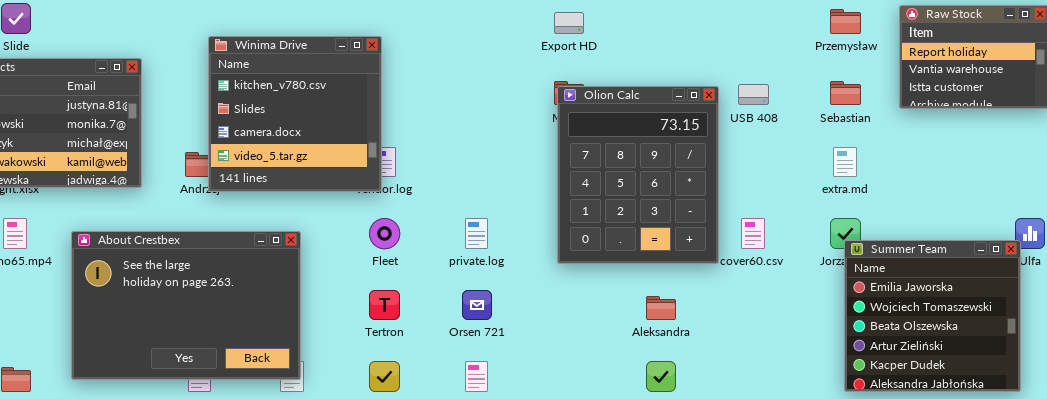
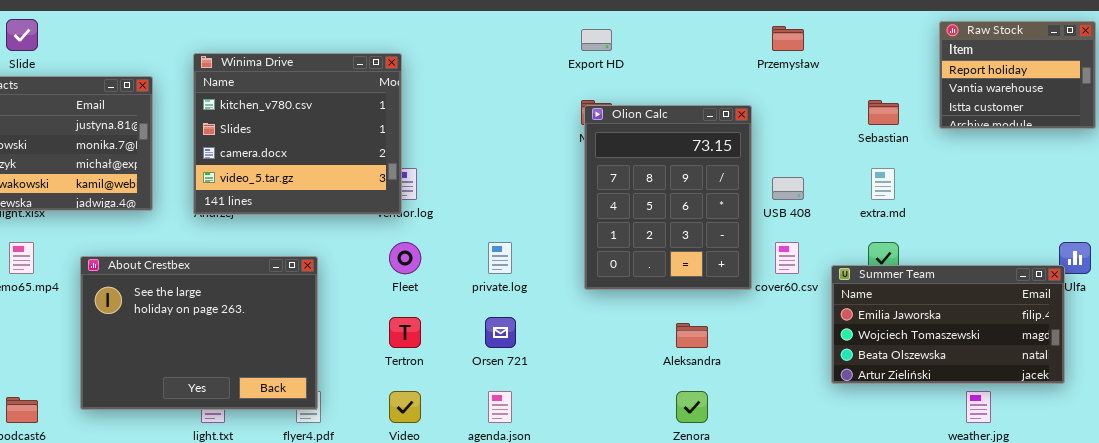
Przemysław: [830,9,861,34] -> [772,26,804,51], moved
Winima Drive: [208,36,382,192] -> [193,53,402,215], resized
USB 408: [738,84,769,105] -> [772,177,804,200], moved
Summer Team: [844,240,1021,392] -> [831,265,1065,384], resized

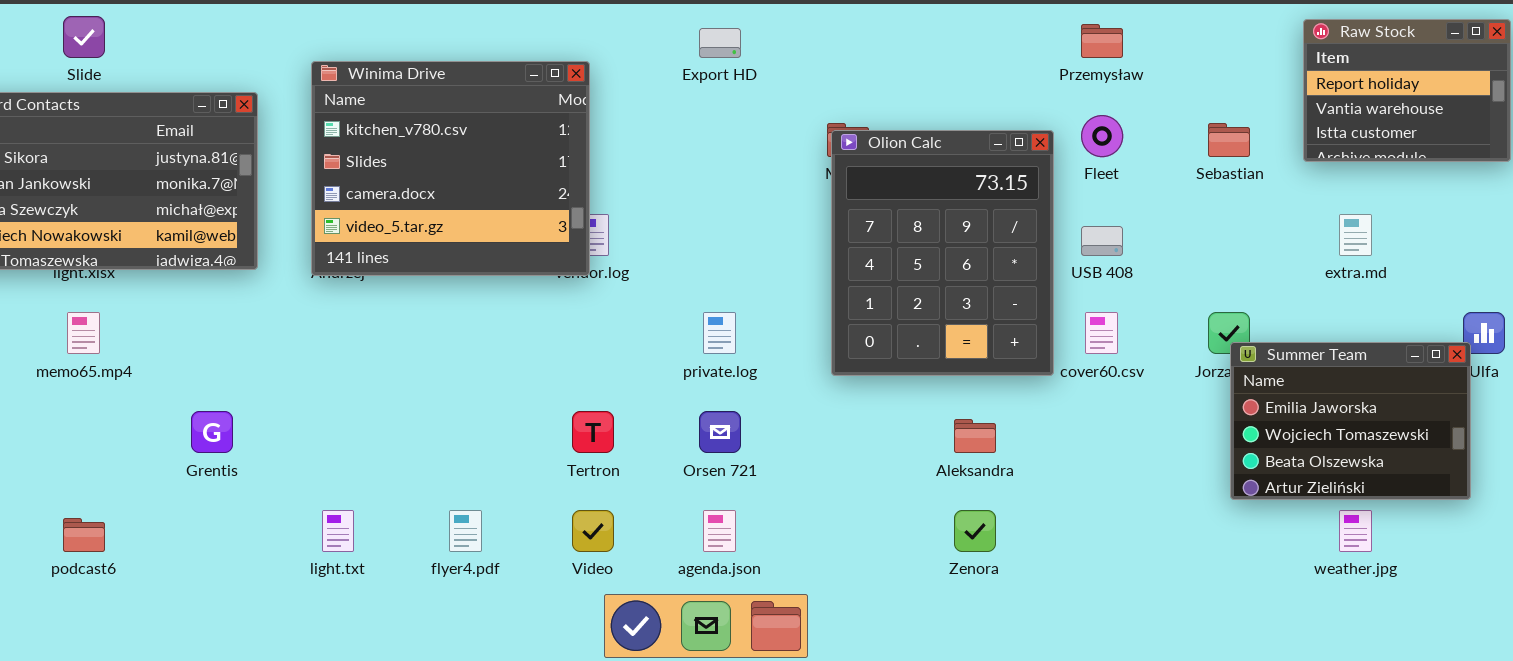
Export HD: [581,29,612,51] -> [699,28,741,58], moved
extra.md: [871,168,895,200] -> [1339,214,1372,256], moved
Fleet: [389,242,421,274] -> [1081,115,1123,157], moved
About Crestbex: [80,256,318,410] -> none, closed
Summer Team: [831,265,1065,384] -> [1230,342,1471,500], resized

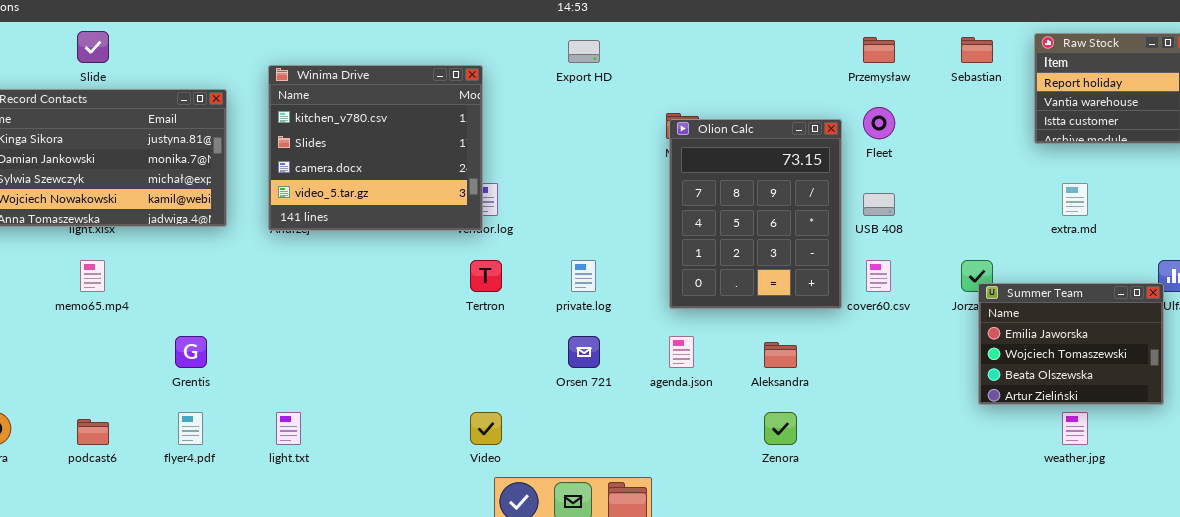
Sebastian: [1208,123,1250,157] -> [961,37,993,63], moved
Tertron: [572,411,614,453] -> [470,260,502,292], moved
flyer4.pdf: [449,510,482,552] -> [178,412,203,445], moved
agenda.json: [703,510,736,552] -> [669,336,694,368], moved

